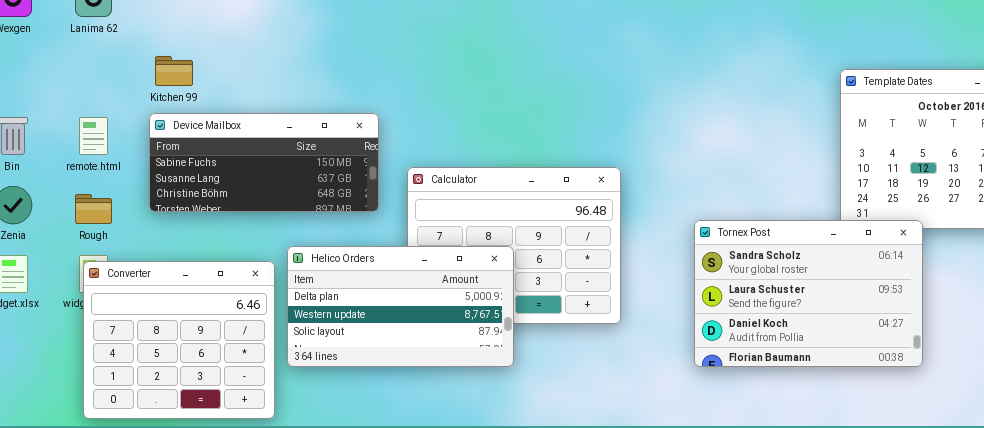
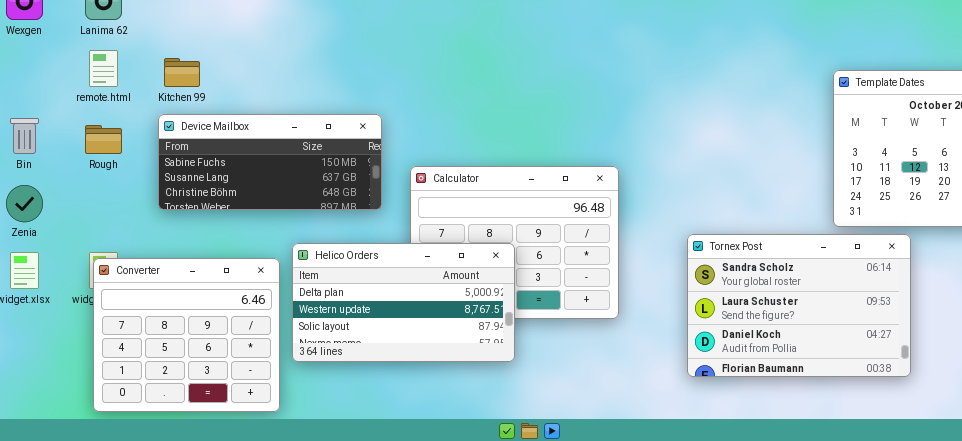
remote.html: [79,117,108,155] -> [89,50,118,87], moved
Rough: [75,194,112,224] -> [85,125,122,154], moved
Tornex Post: [694,220,923,367] -> [687,234,911,377], moved

